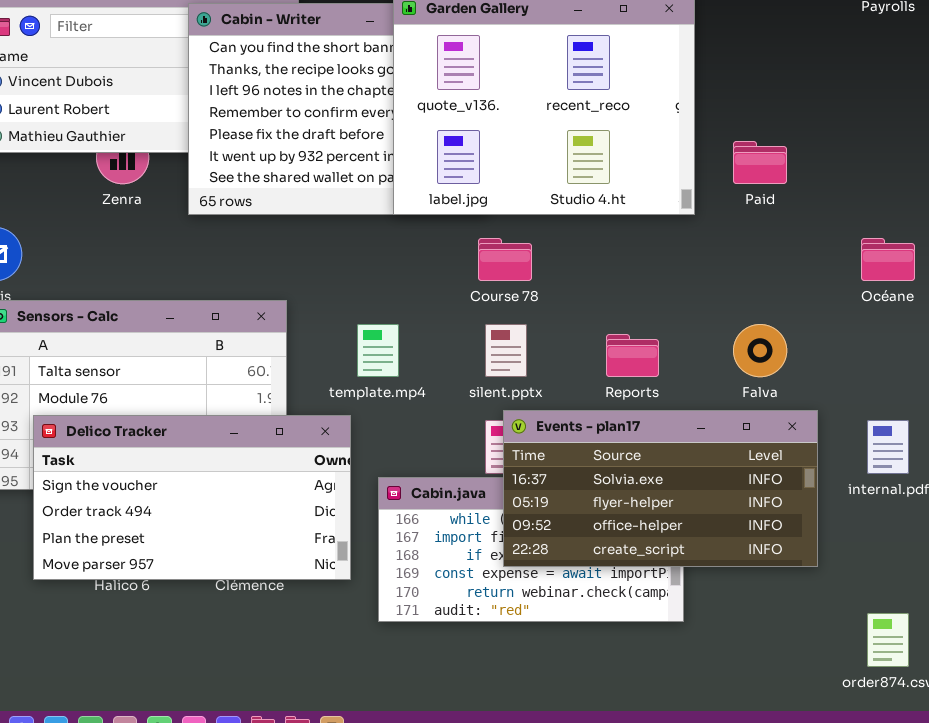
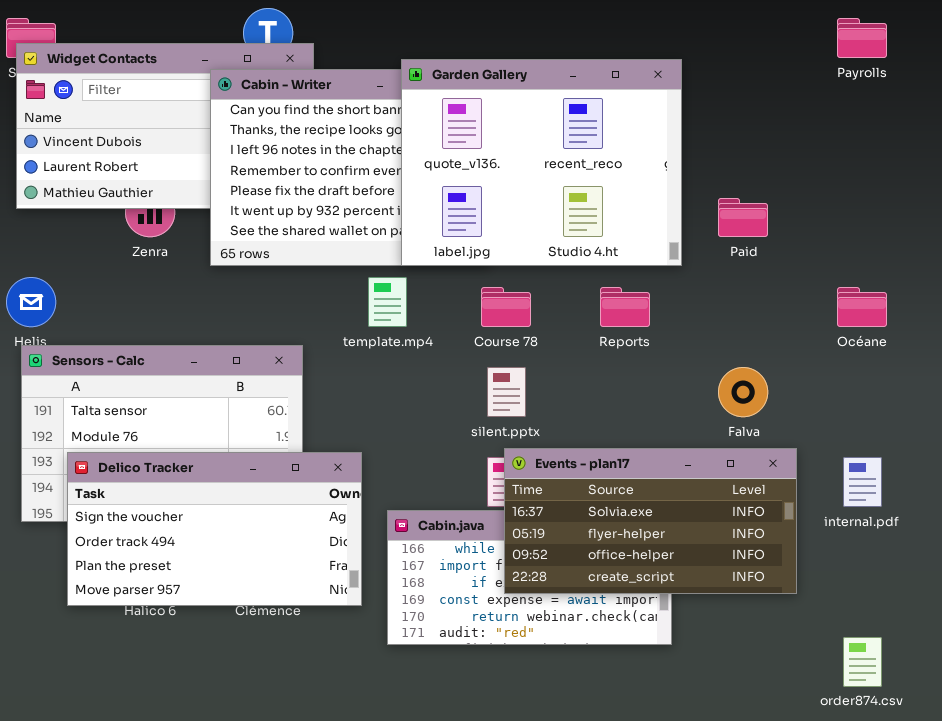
template.mp4: [357,324,399,377] -> [368,277,407,327], moved
Reports: [606,334,659,377] -> [600,287,650,327], moved

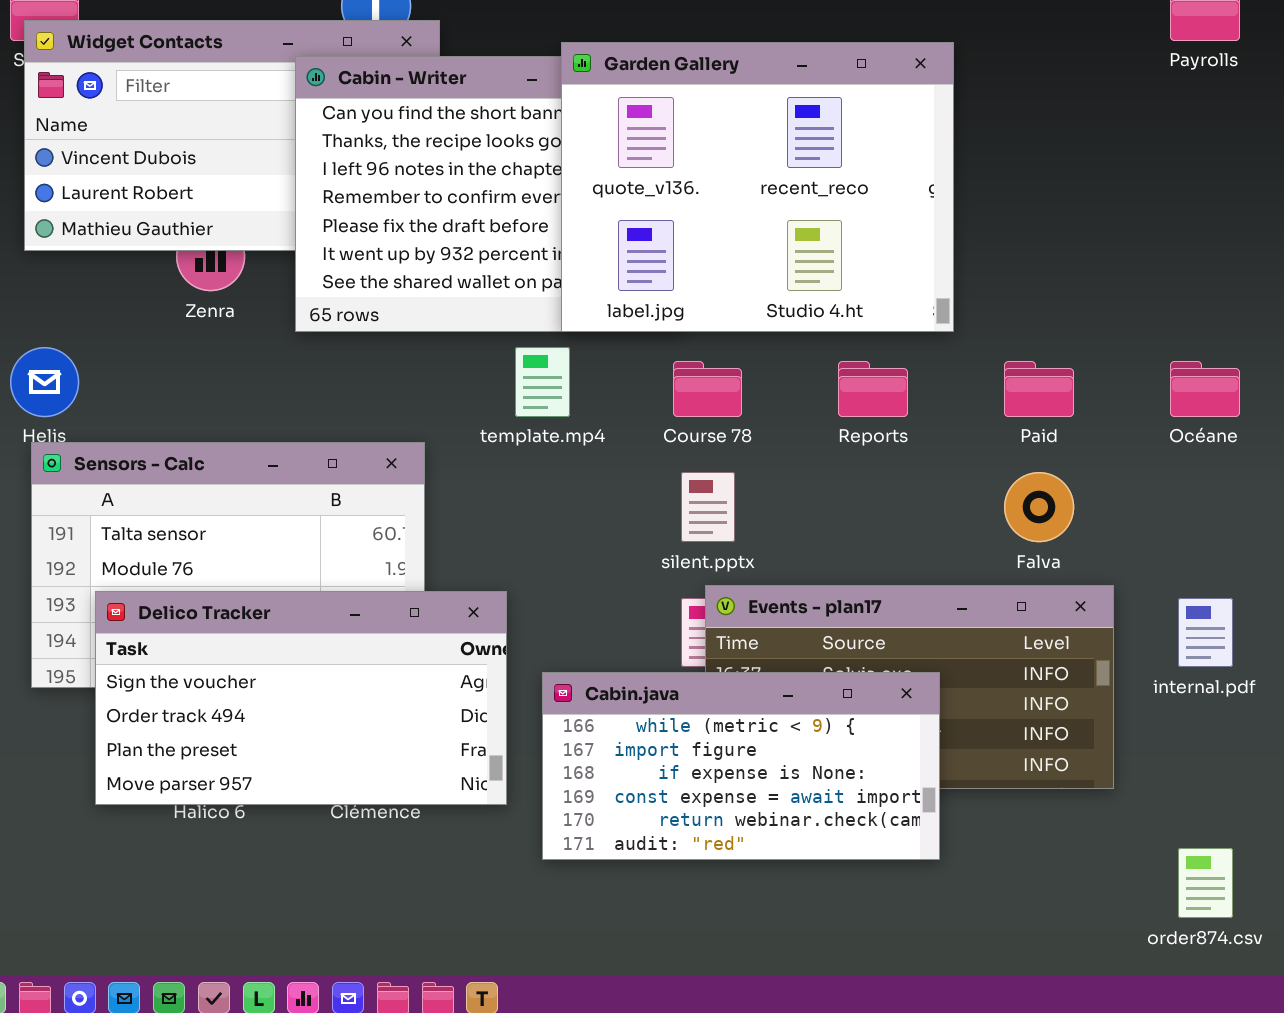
Paid: [718,198,768,237] -> [1004,361,1074,417], moved
Cabin.java: [387,510,672,645] -> [542,672,940,860], raised

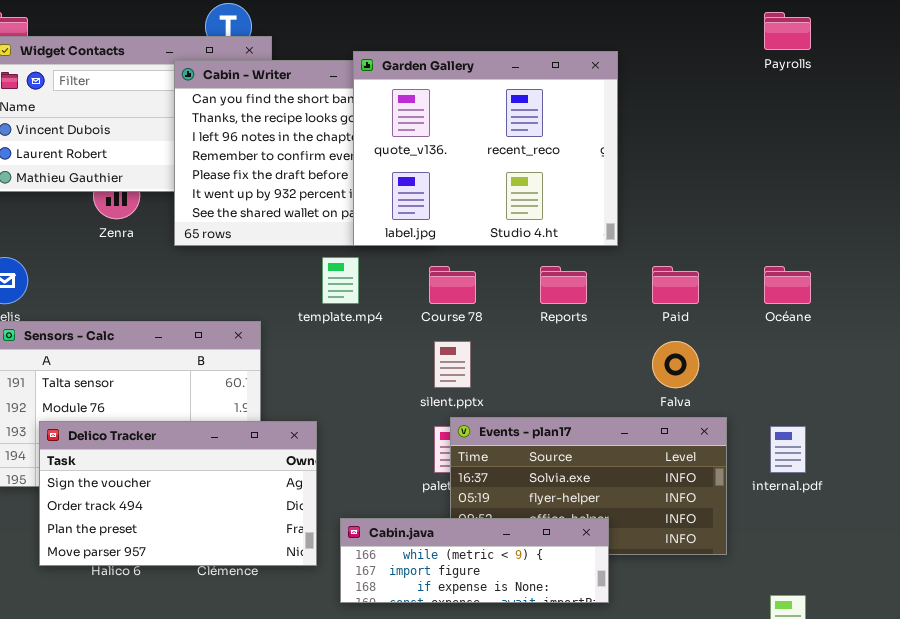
Cabin.java: [542,672,940,860] -> [340,518,609,603], resized

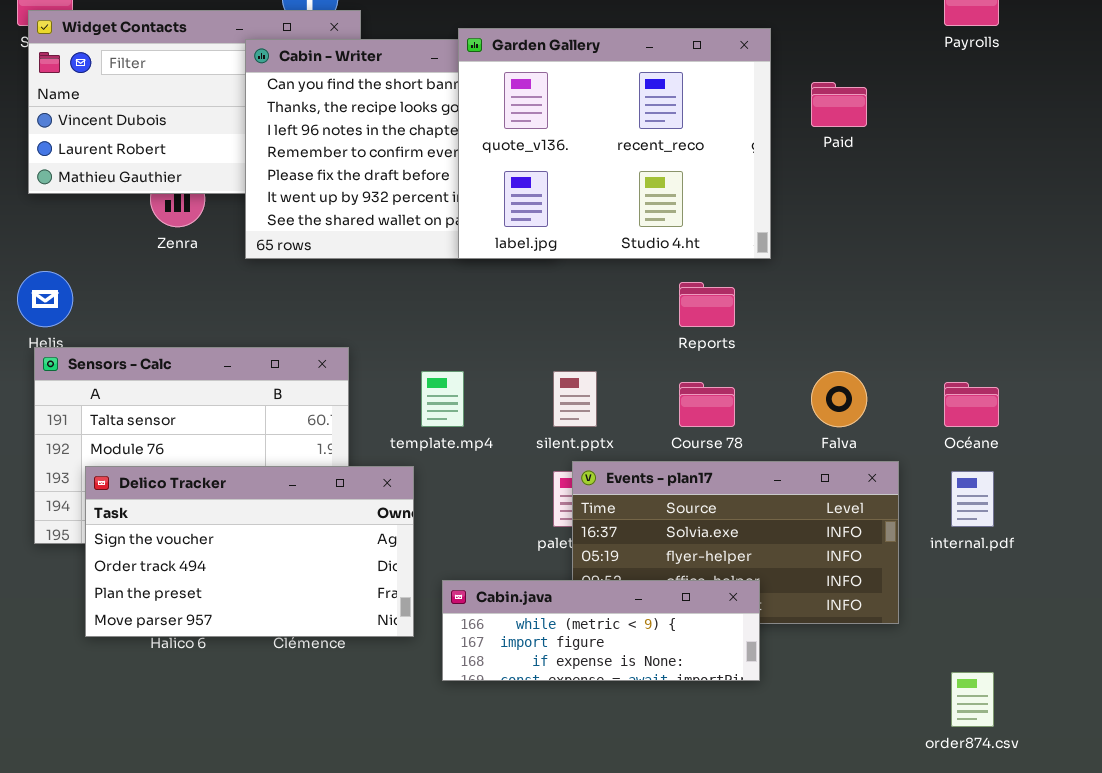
template.mp4: [322,257,359,304] -> [421,371,464,427], moved
Course 78: [429,266,476,304] -> [679,382,735,427], moved
Paid: [652,266,699,304] -> [811,82,867,127], moved
Océane: [764,266,811,304] -> [944,382,999,427], moved

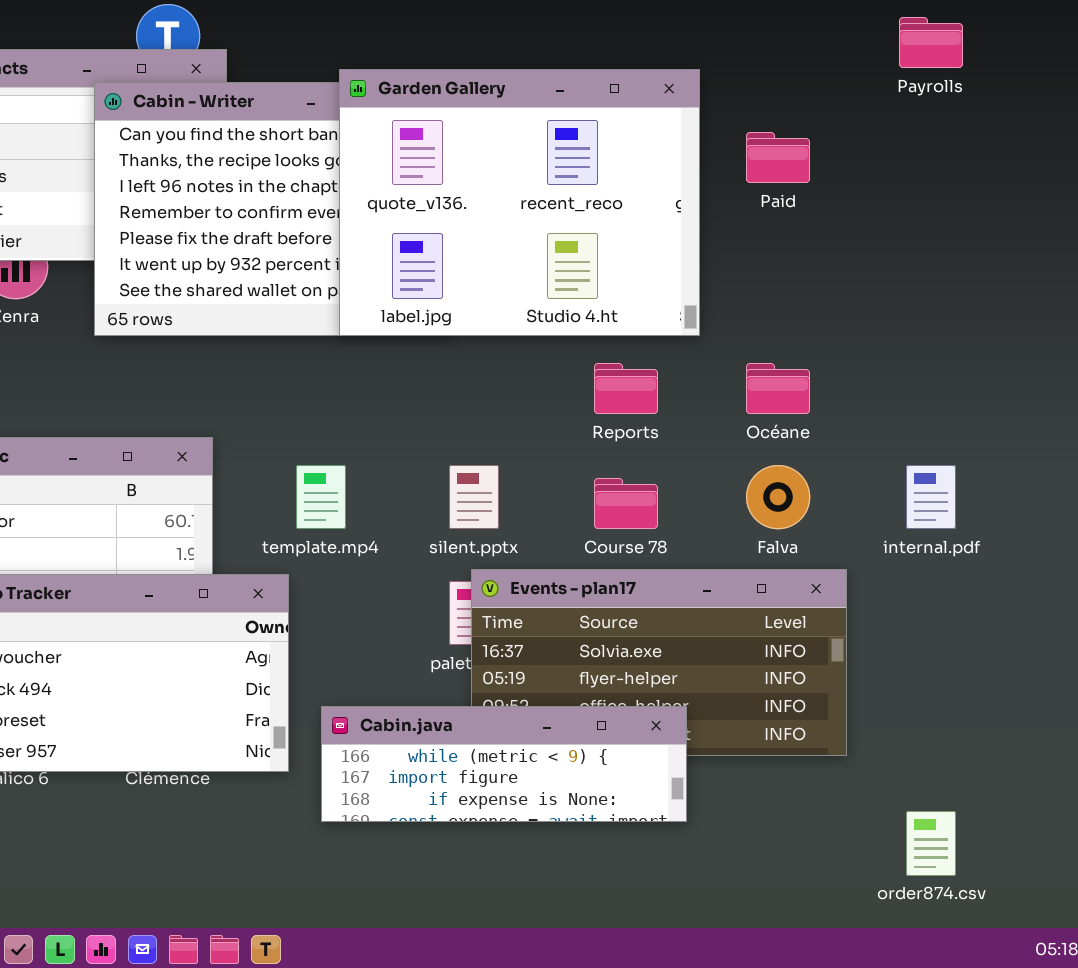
Océane: [944,382,999,427] -> [746,363,810,414], moved
internal.pdf: [951,471,994,527] -> [906,465,956,529], moved

